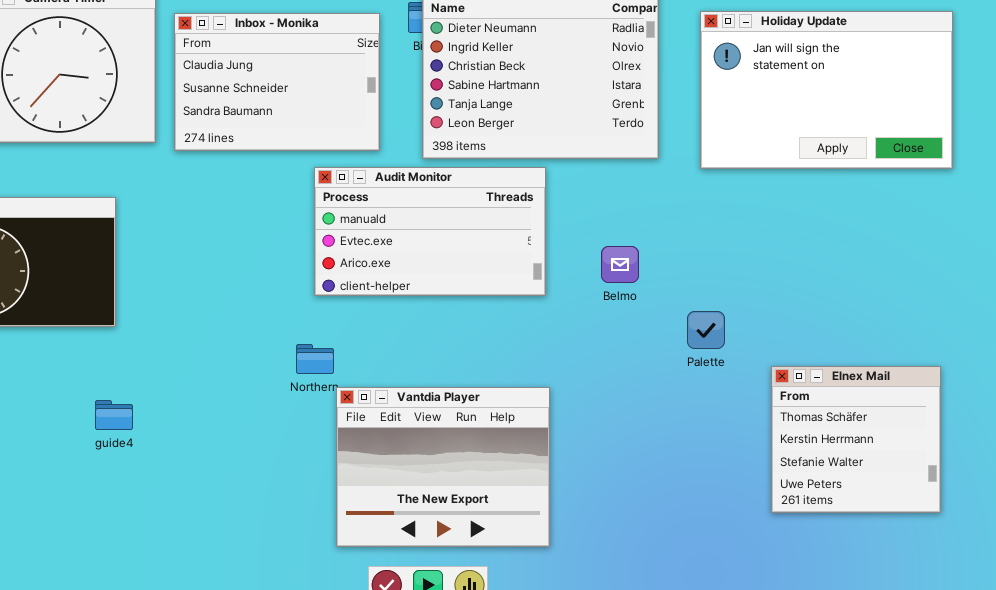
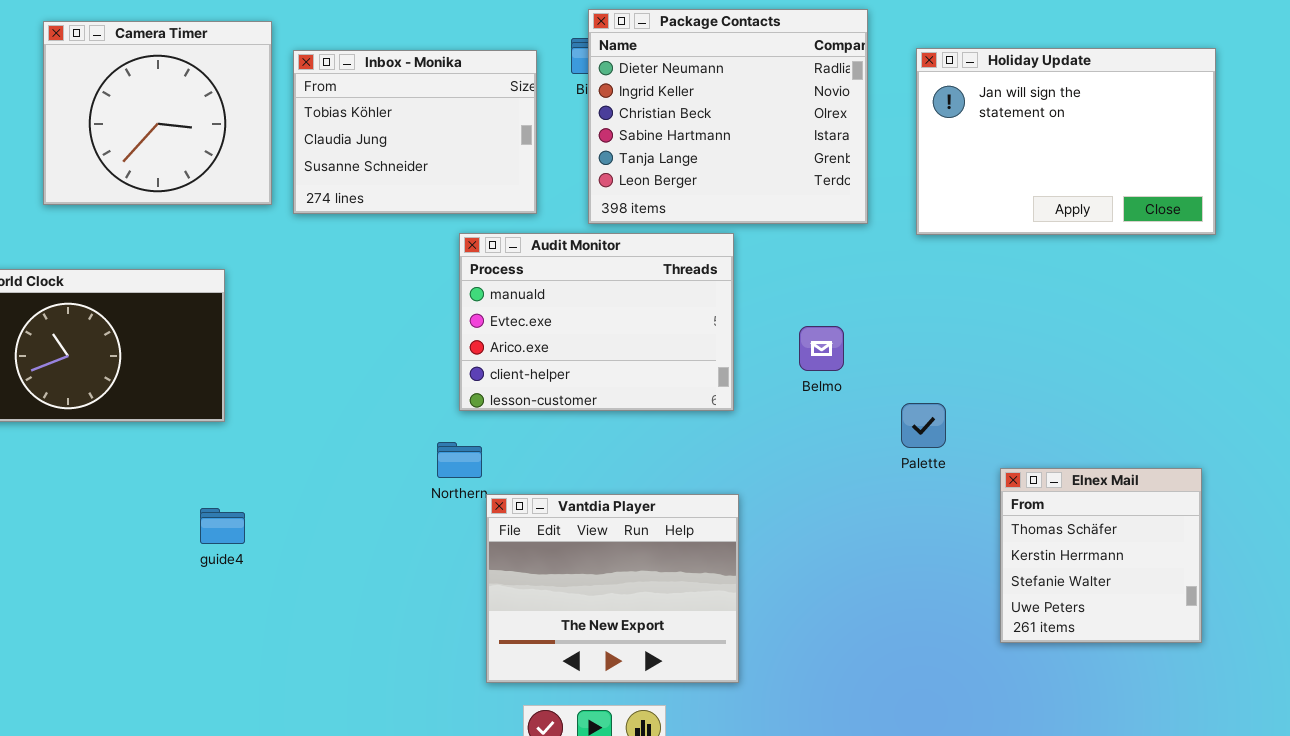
Inbox - Monika: [174,13,380,151] -> [293,50,537,214], scrolled up 1 row
Audit Monitor: [314,167,546,296] -> [459,233,734,411], resized

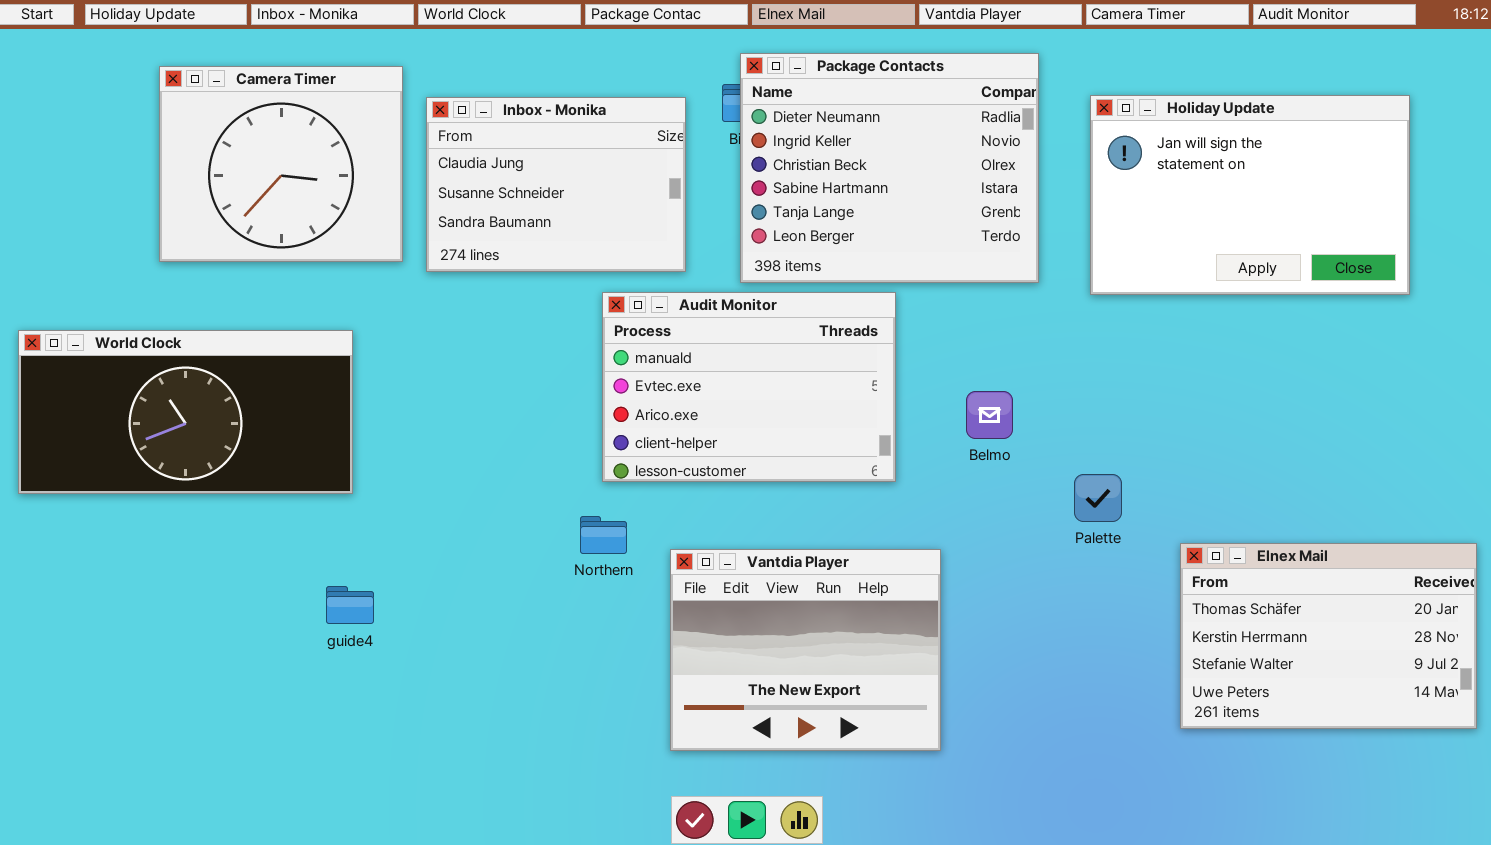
Inbox - Monika: [293,50,537,214] -> [426,97,686,272], scrolled down 1 row
Elnex Mail: [1000,468,1202,643] -> [1180,543,1477,729], resized
Vantdia Player: [486,494,739,683] -> [670,549,941,751], moved

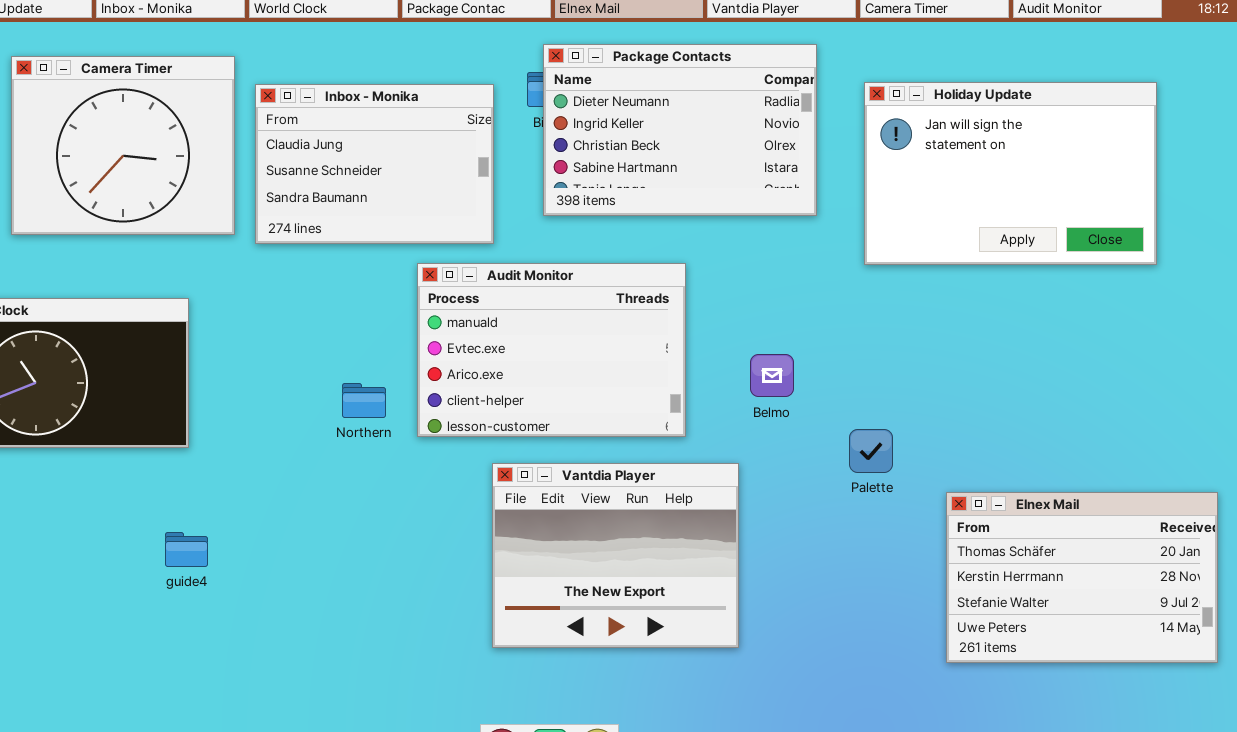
Package Contacts: [740,53,1039,283] -> [543,44,817,216], resized
Northern: [580,516,627,554] -> [342,383,386,418], moved
Vantdia Player: [670,549,941,751] -> [492,463,739,648], moved

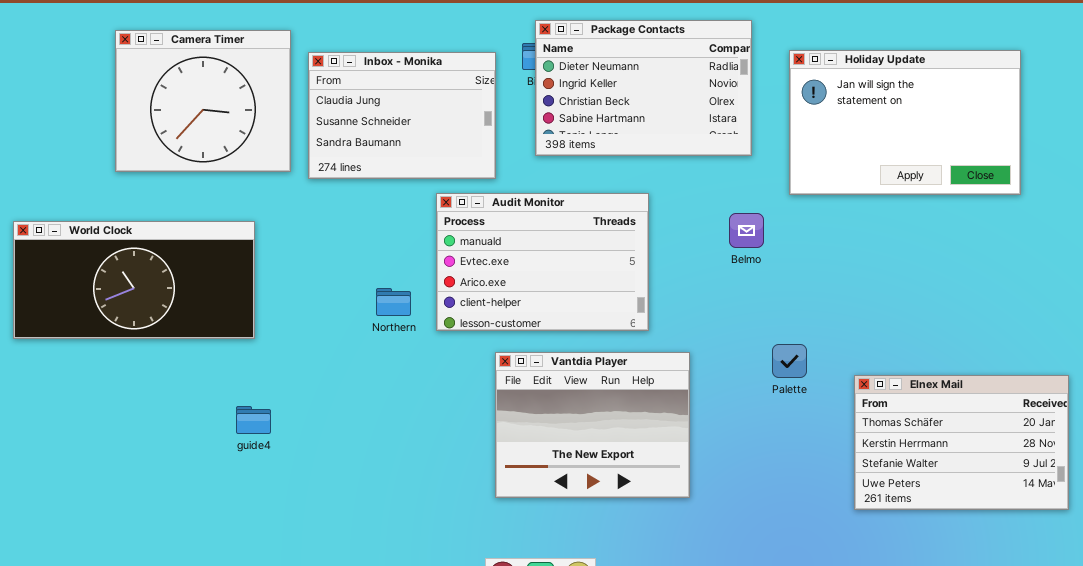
Belmo: [750,354,794,397] -> [729,213,764,248], moved
Palette: [849,429,893,473] -> [772,344,807,378], moved

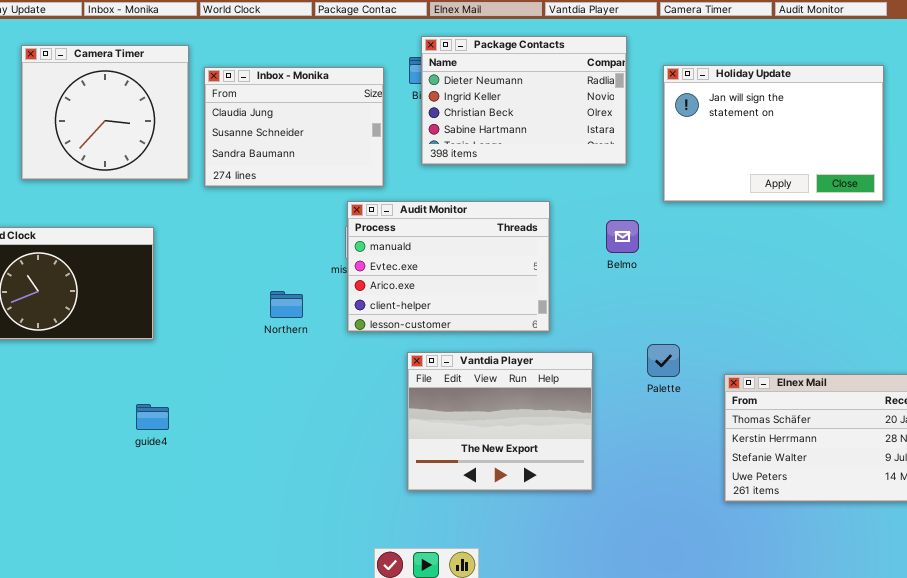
Audit Monitor: [436,193,649,331] -> [347,201,550,332], moved
Vantdia Player: [495,352,690,498] -> [407,352,593,491], moved

